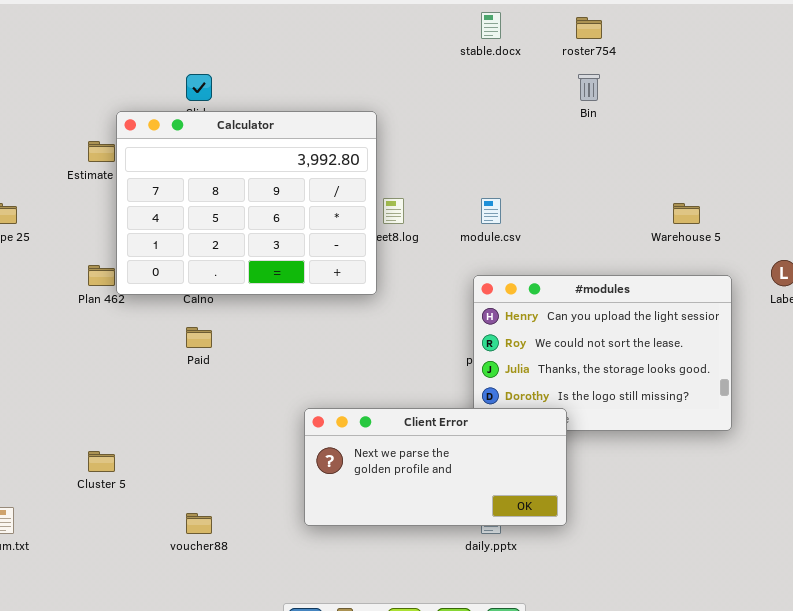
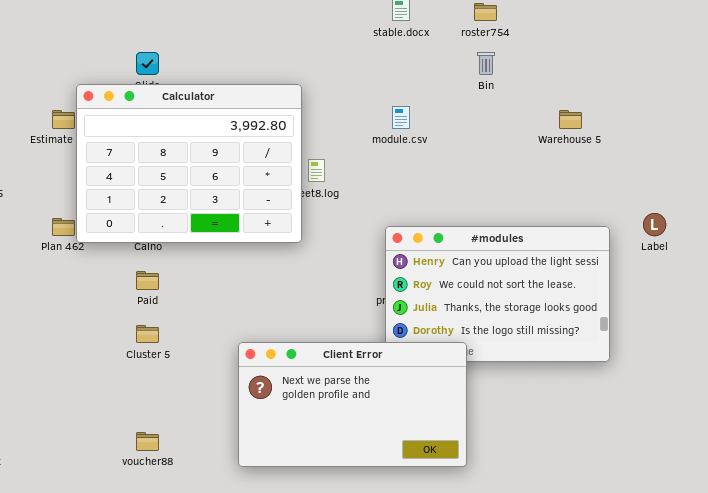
module.csv: [481,198,501,224] -> [392,106,410,129], moved
Warehouse 5: [673,203,700,224] -> [559,110,582,129], moved
Client Error: [304,408,567,526] -> [238,342,467,467], resized
Cluster 5: [88,451,115,472] -> [136,325,159,343], moved

